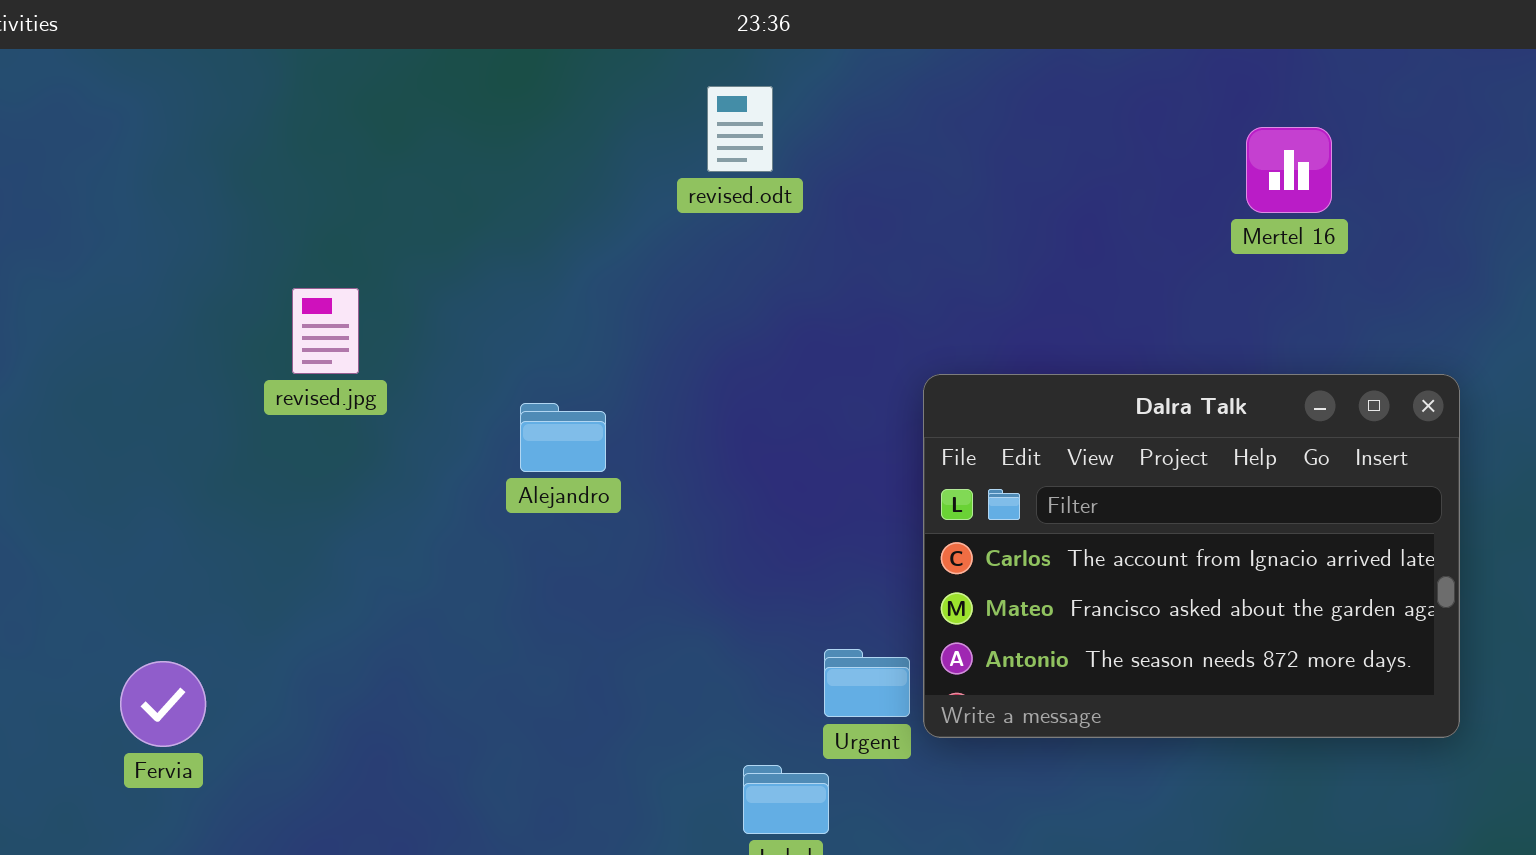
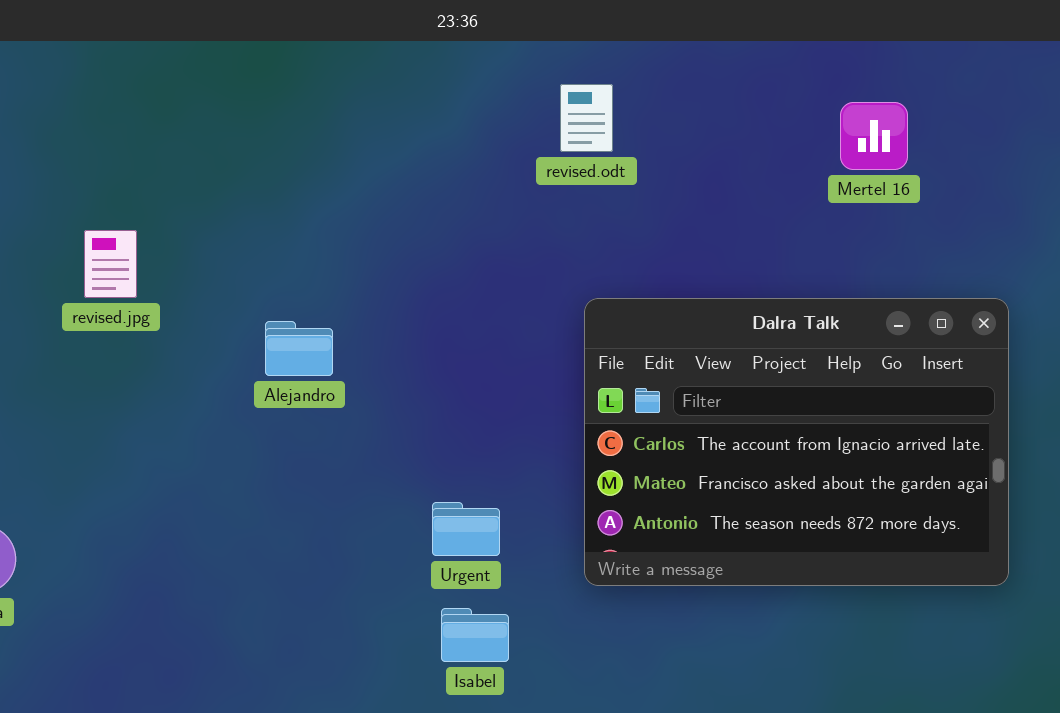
revised.odt: [707,86,773,172] -> [560,84,613,152], moved
Urgent: [824,649,910,717] -> [432,502,500,556], moved

